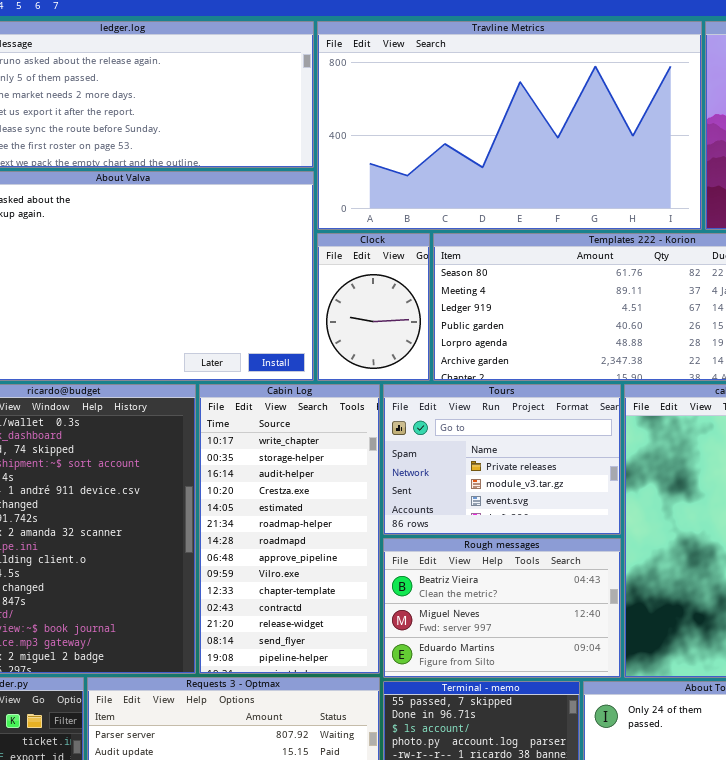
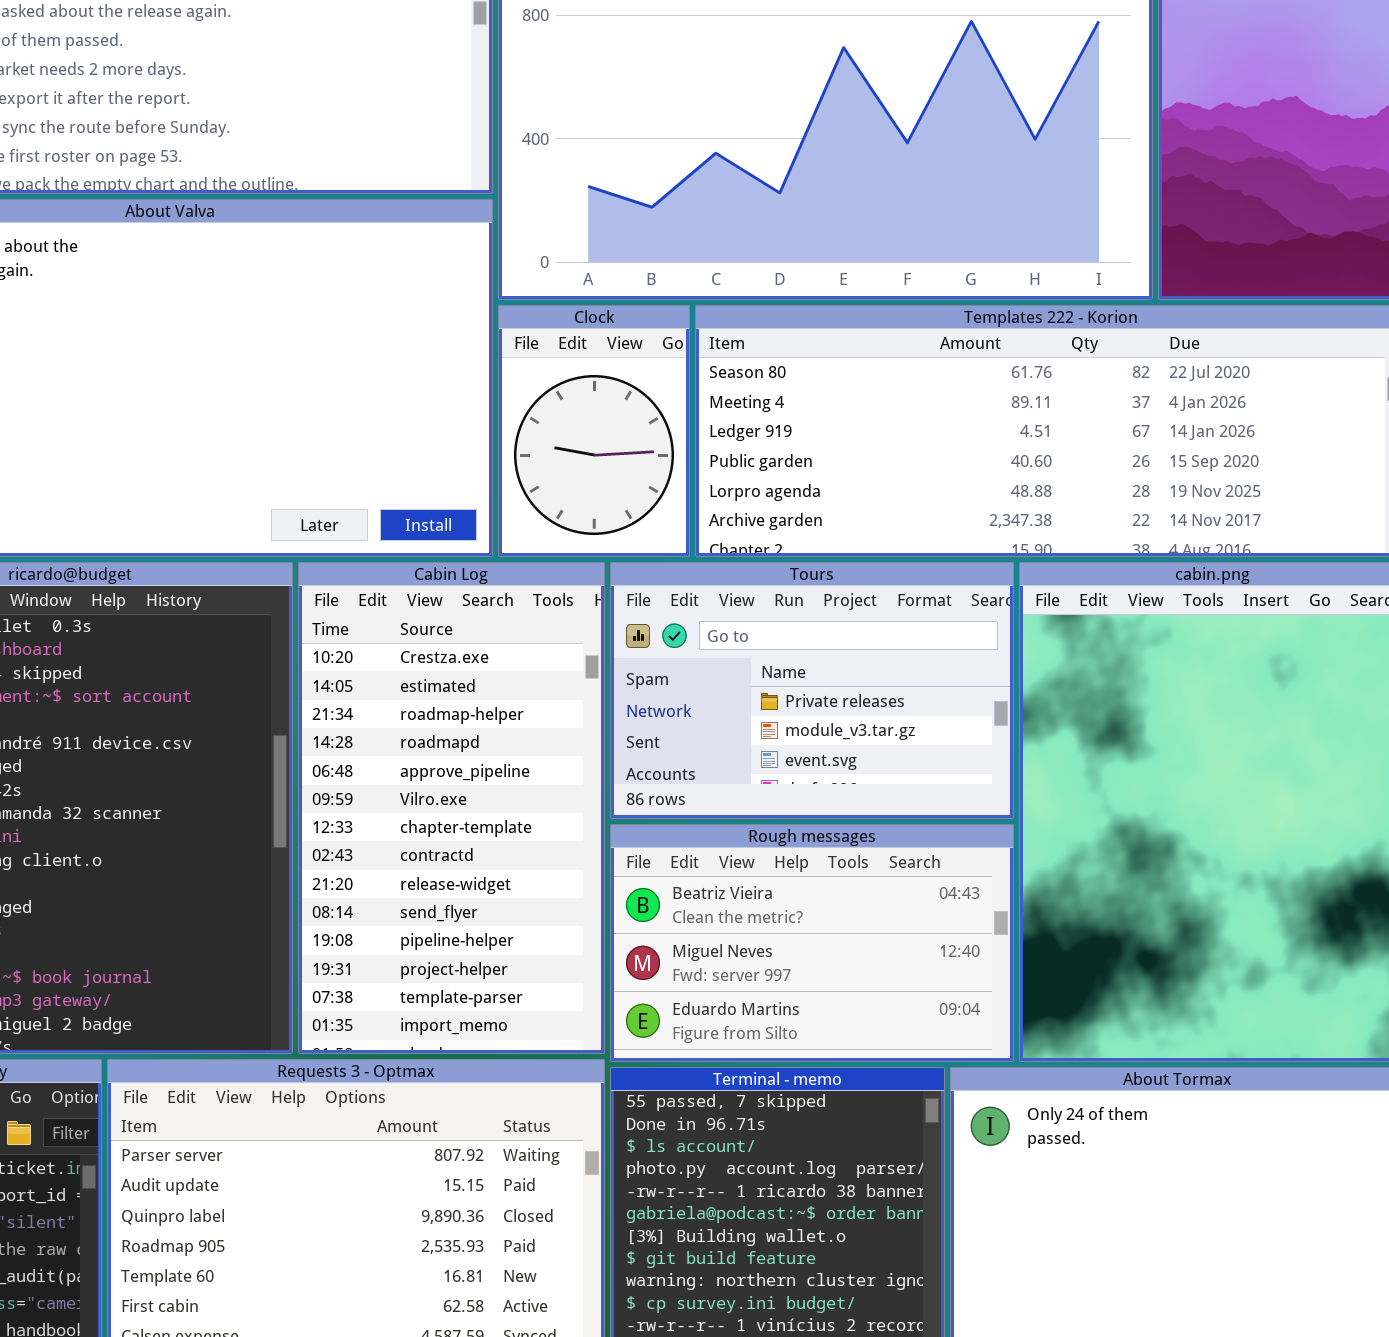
Cabin Log: [199,384,380,674] -> [298,562,605,1054], scrolled down 3 rows

